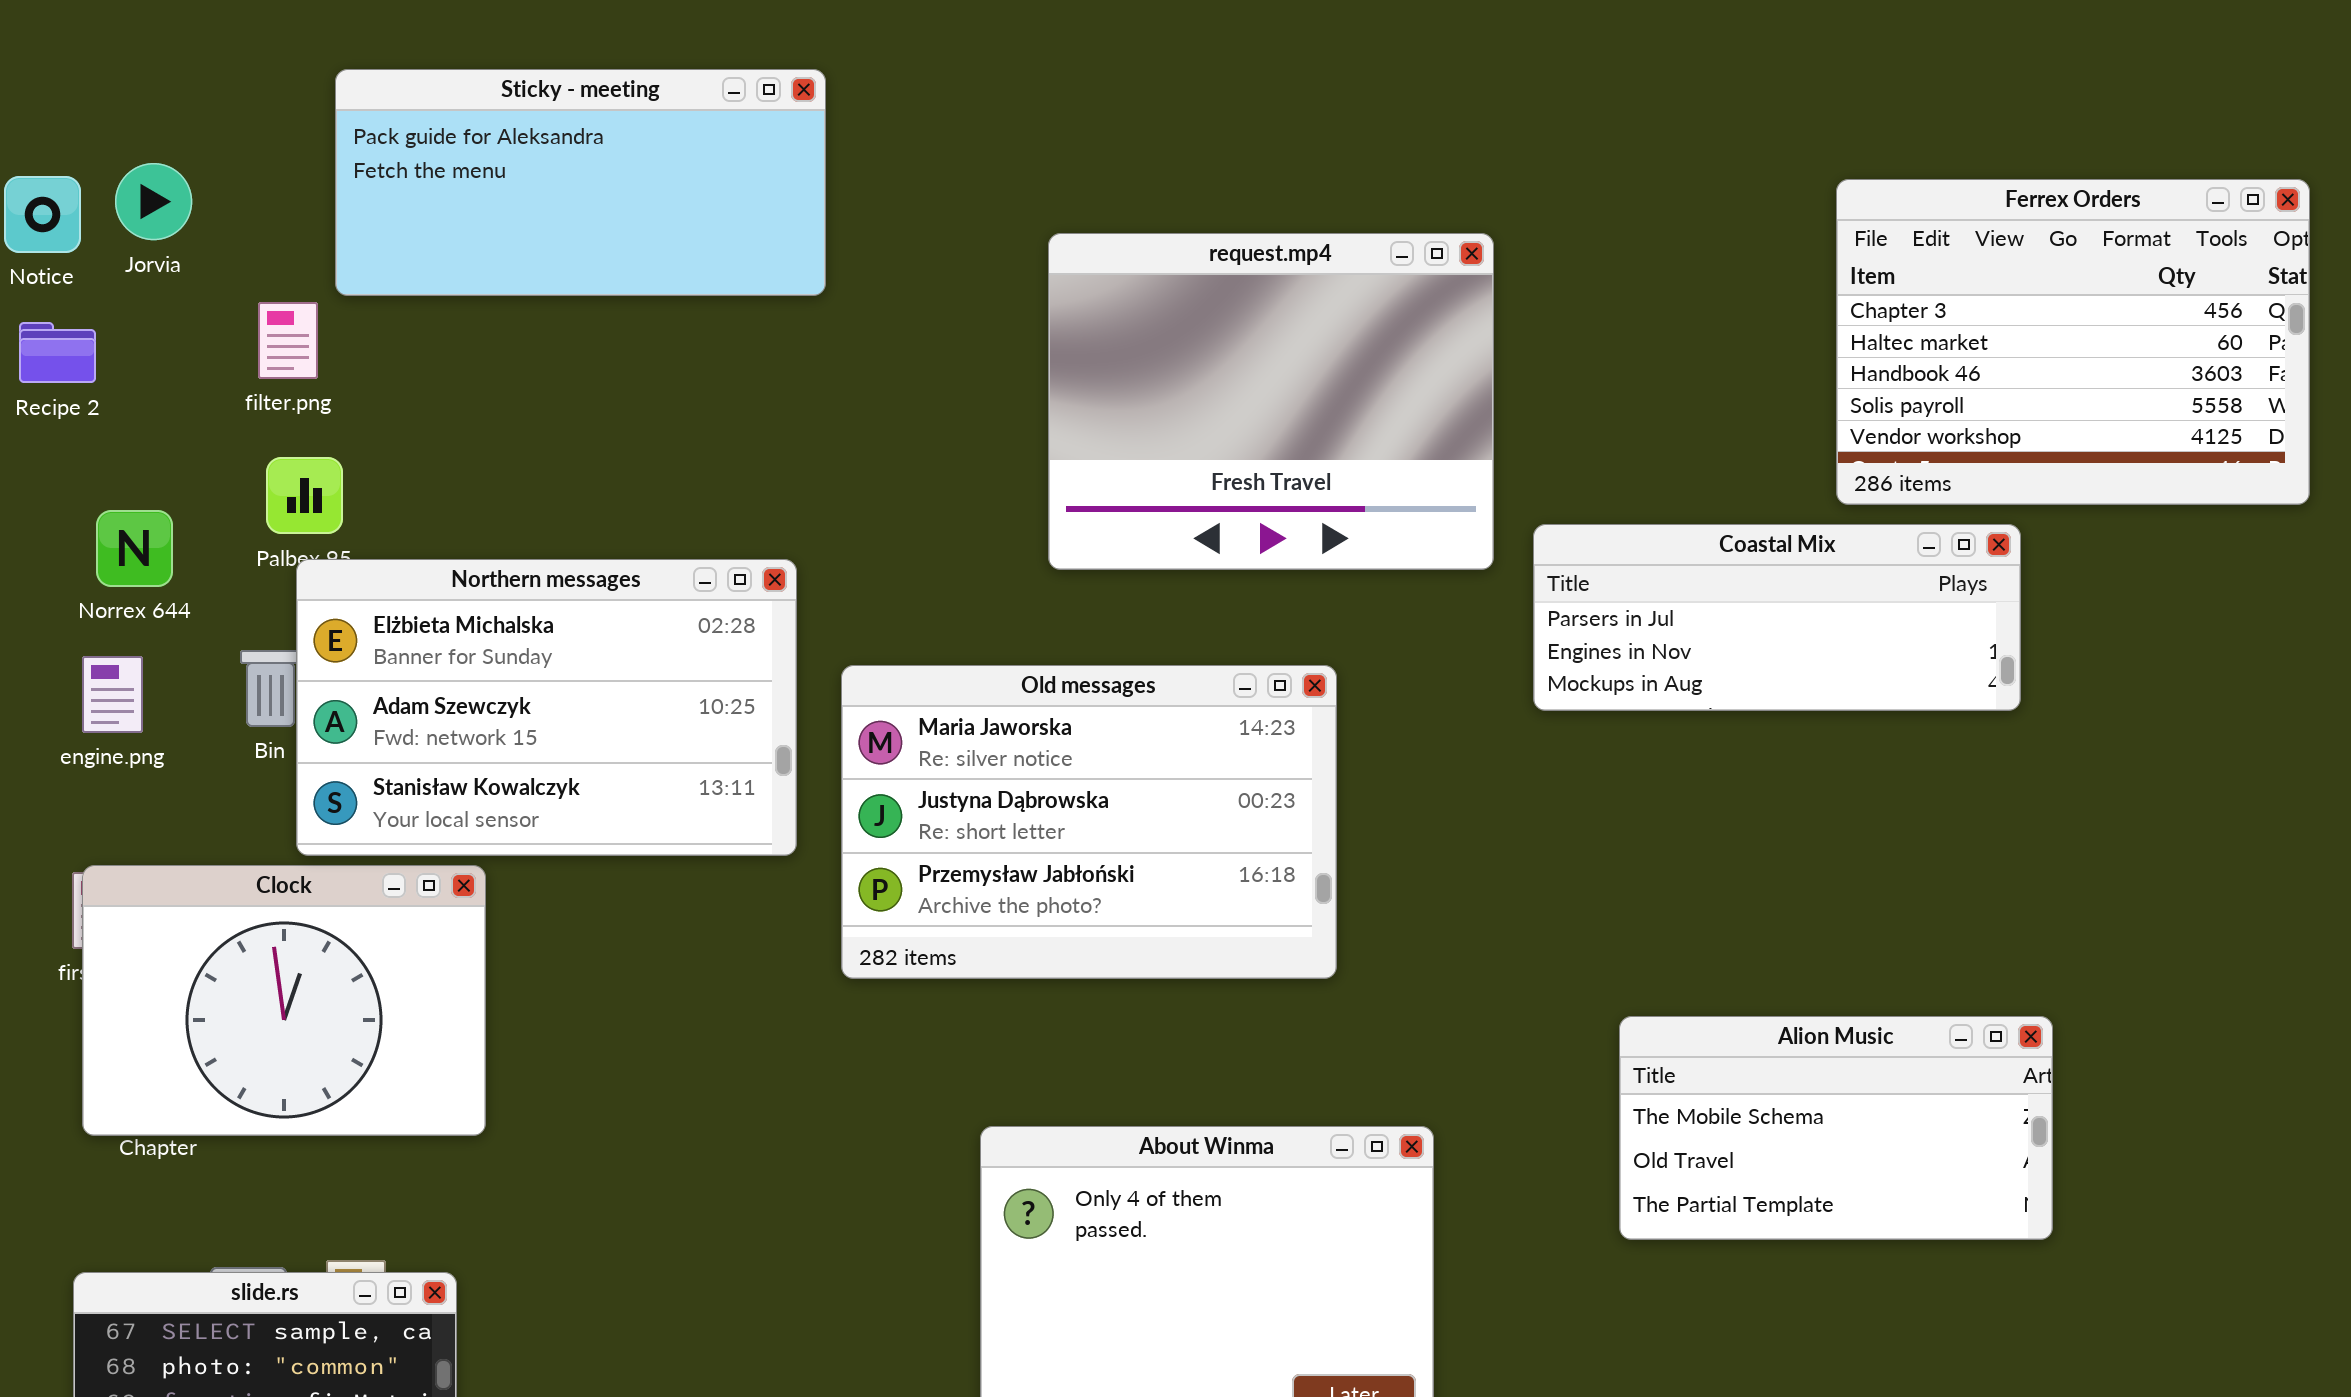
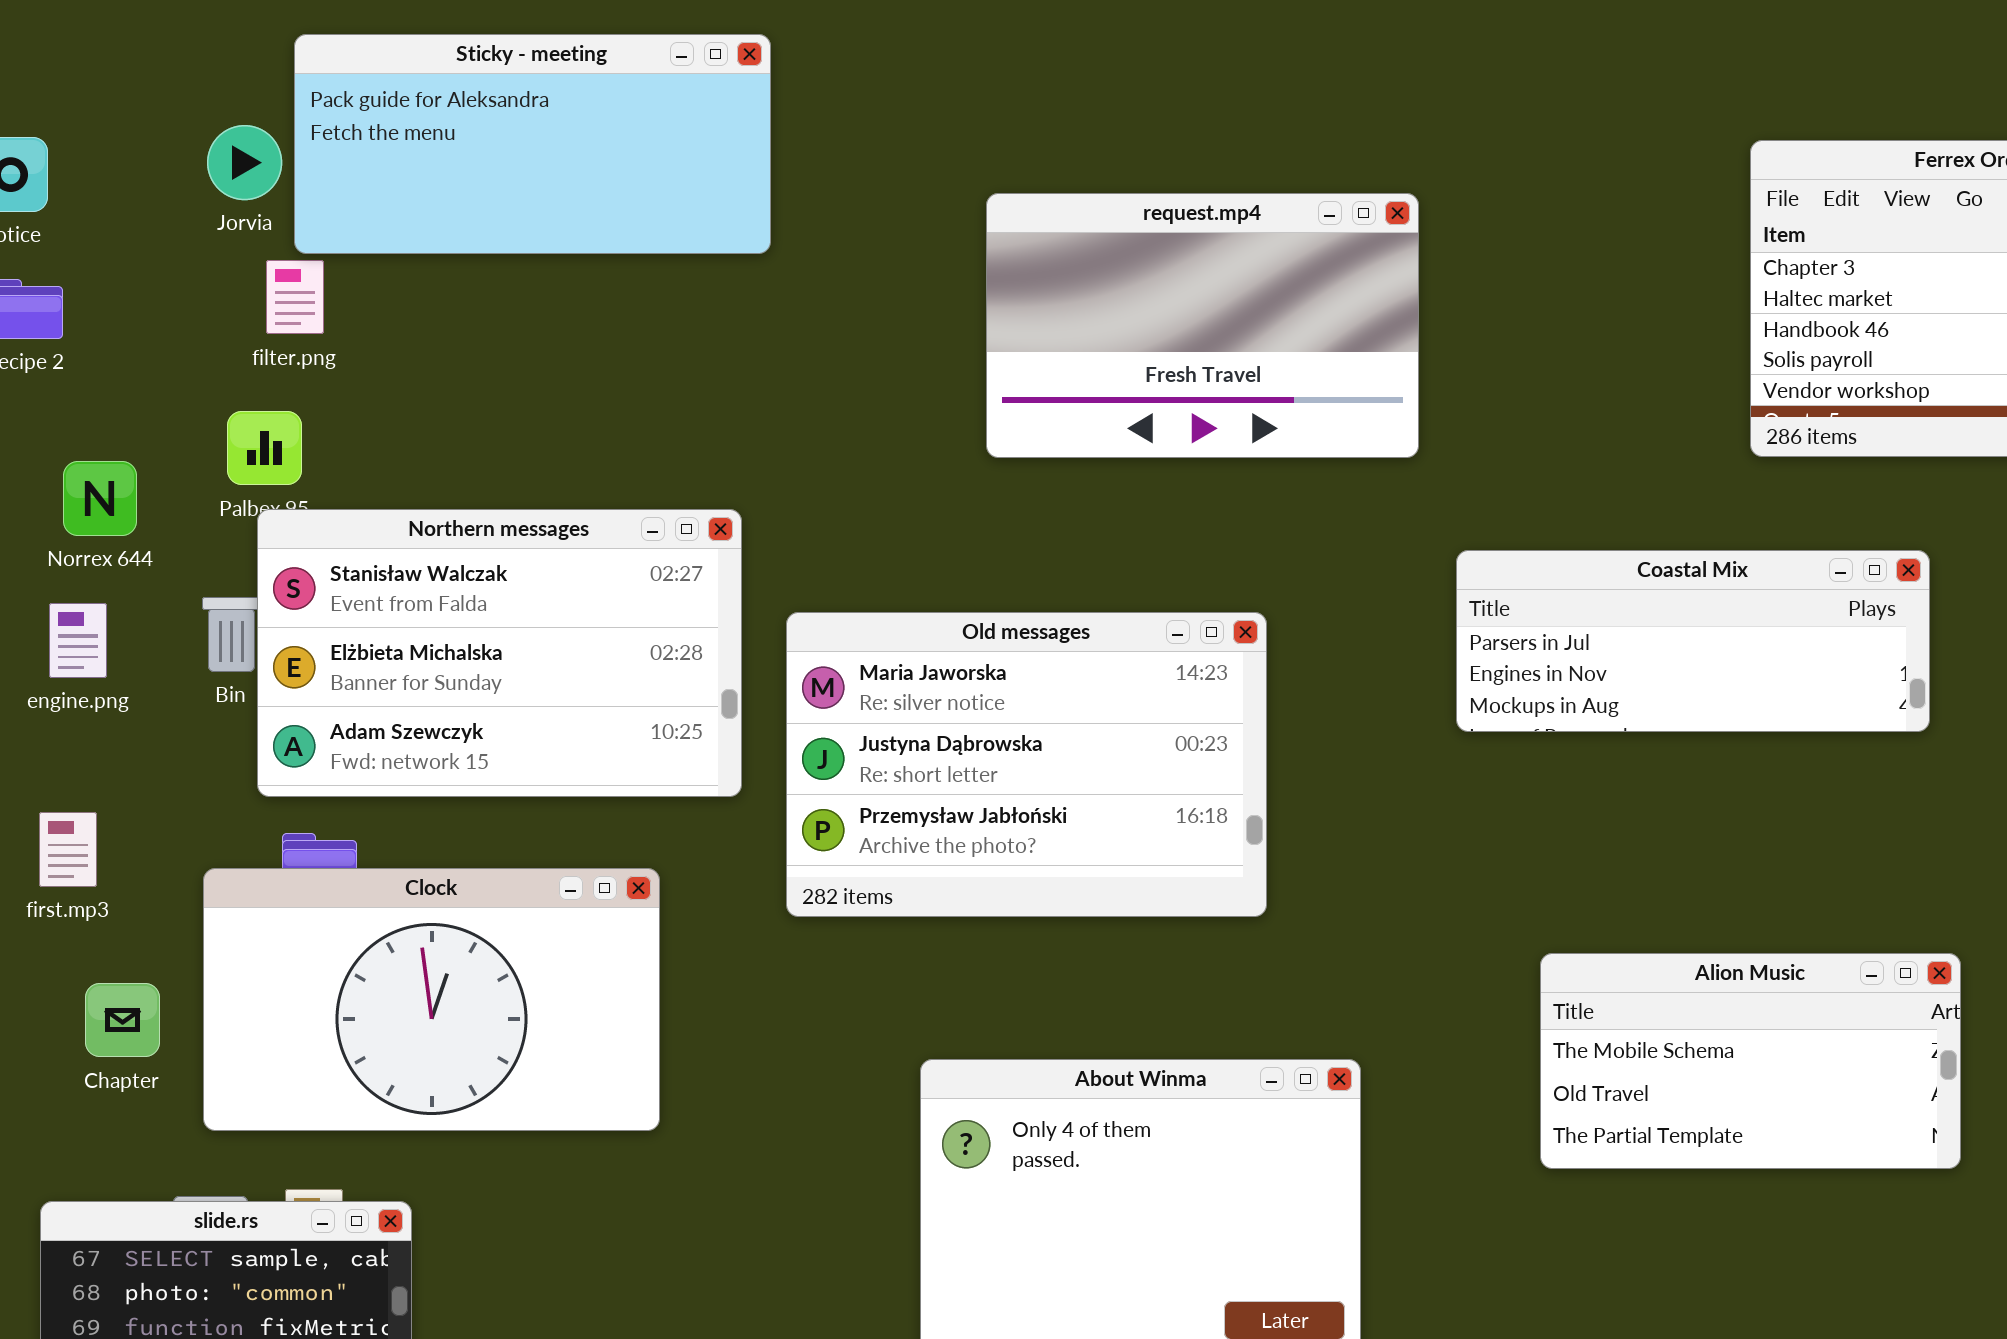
Jorvia: [115,163,192,240] -> [207,125,282,200], moved
request.mp4: [1048,233,1494,570] -> [986,193,1419,458], resized
filter.png: [258,302,318,379] -> [266,260,324,334], moved
Coastal Mix: [1533,524,2021,711] -> [1456,550,1930,732], moved
Northern messages: [296,559,797,856] -> [257,509,742,797], scrolled up 1 row
Clock: [82,865,486,1136] -> [203,868,660,1131], moved, resized

